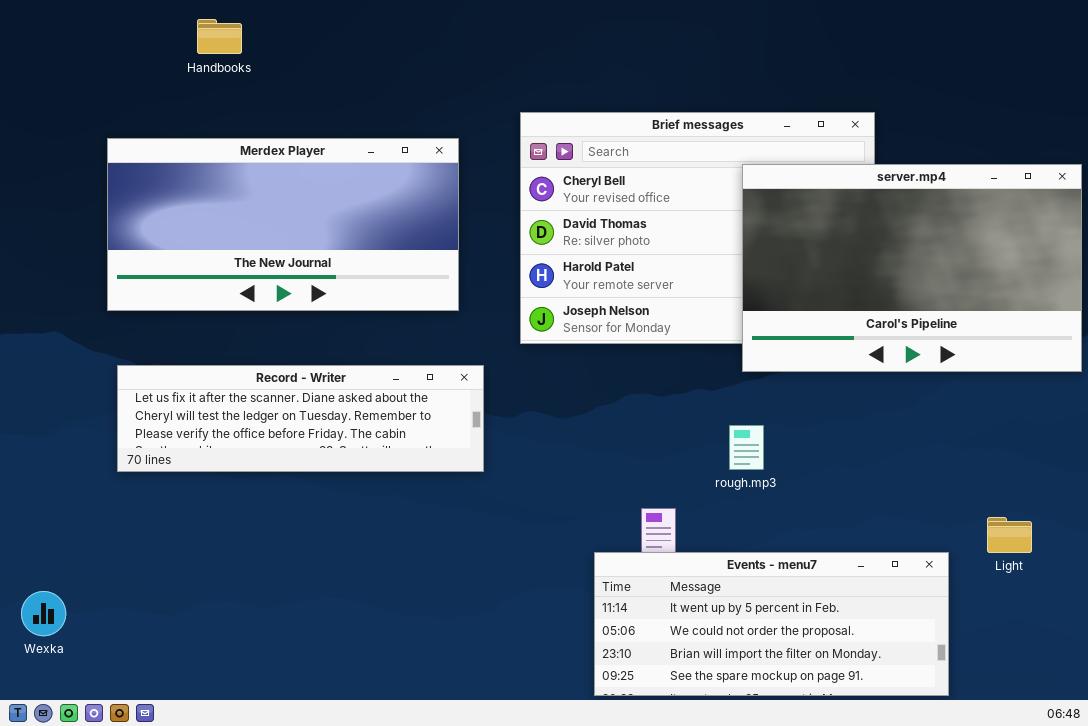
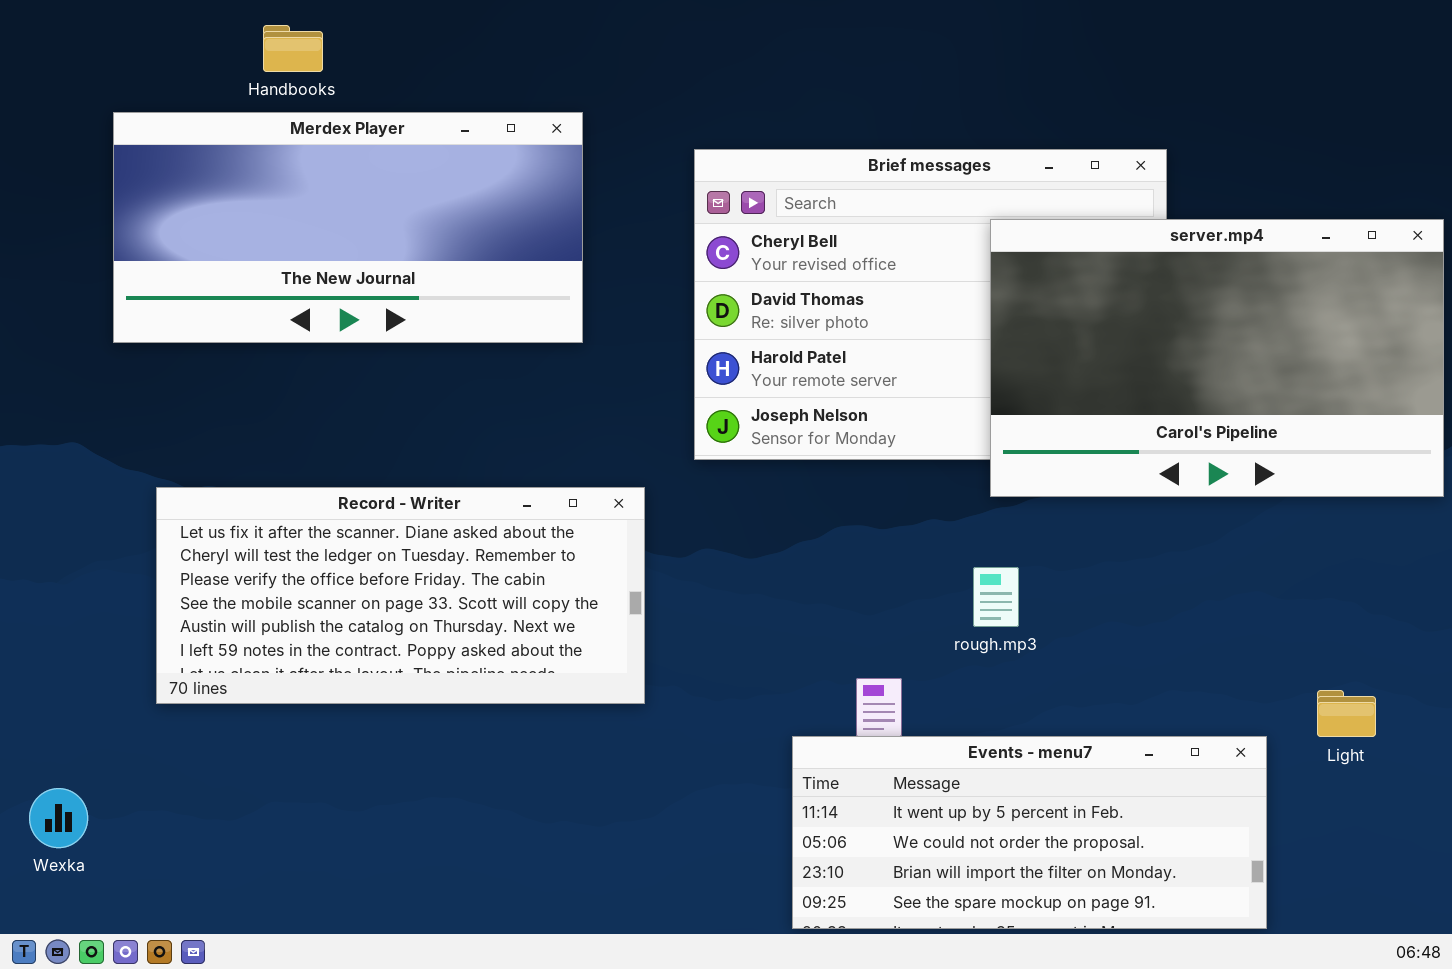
Merdex Player: [107,138,459,311] -> [113,112,583,343], moved
Record - Writer: [117,365,484,472] -> [156,487,645,704], resized

